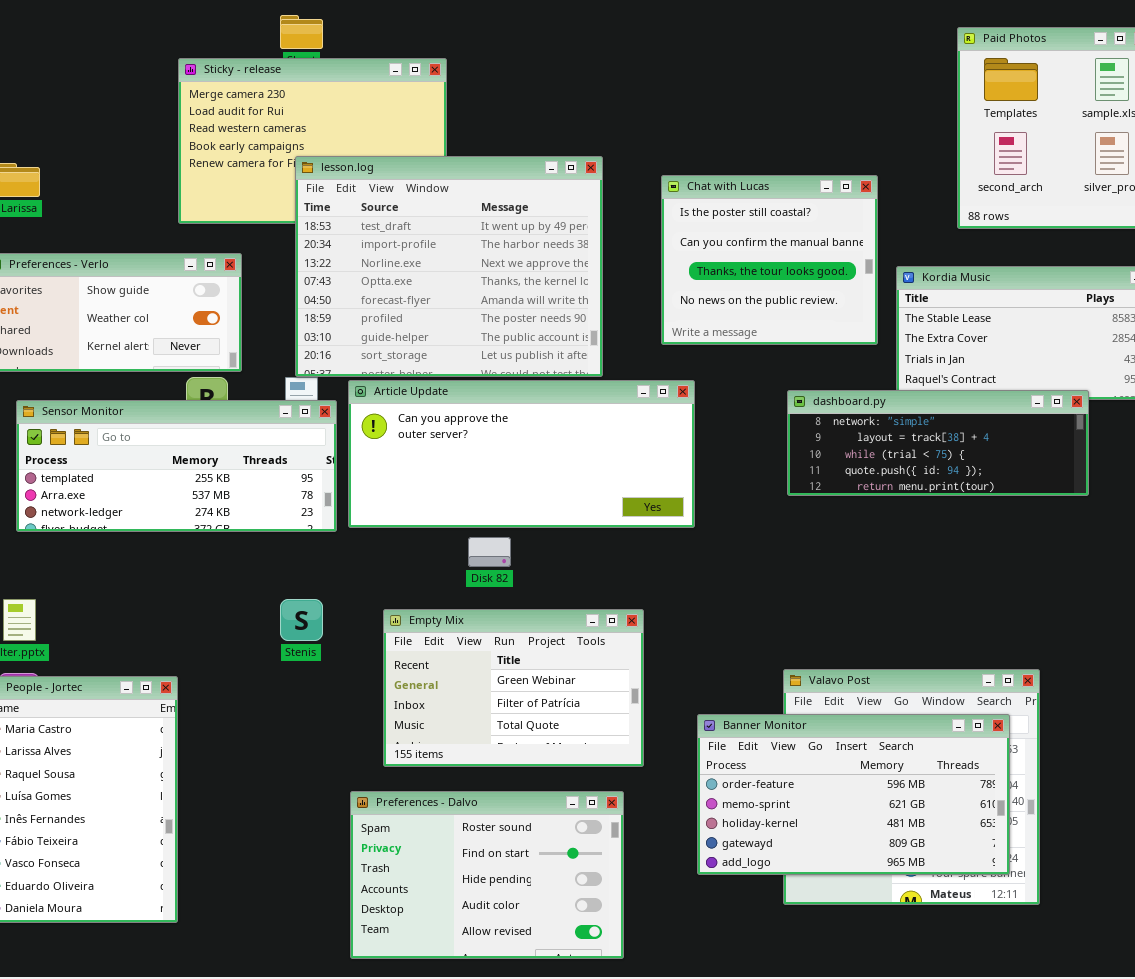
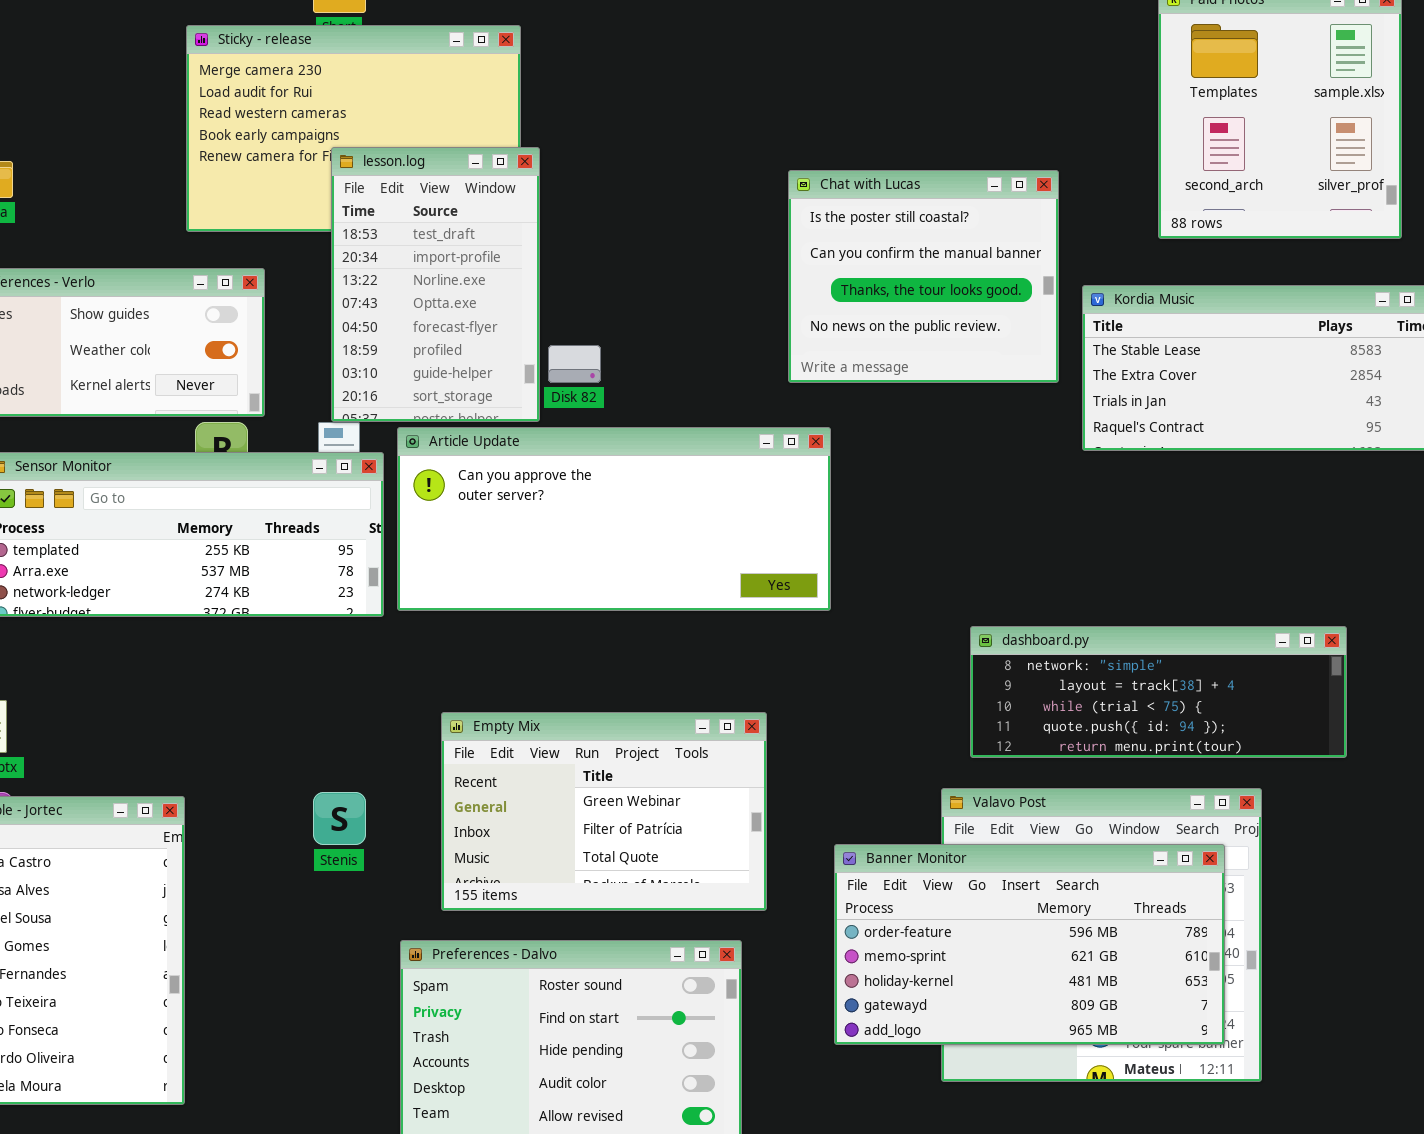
lesson.log: [295,156,603,377] -> [331,147,540,422], resized
dashboard.py: [787,390,1089,496] -> [970,626,1347,758], moved
Disk 82: [468,537,511,567] -> [548,345,601,383], moved
Stenis: [280,599,323,641] -> [313,792,366,845], moved

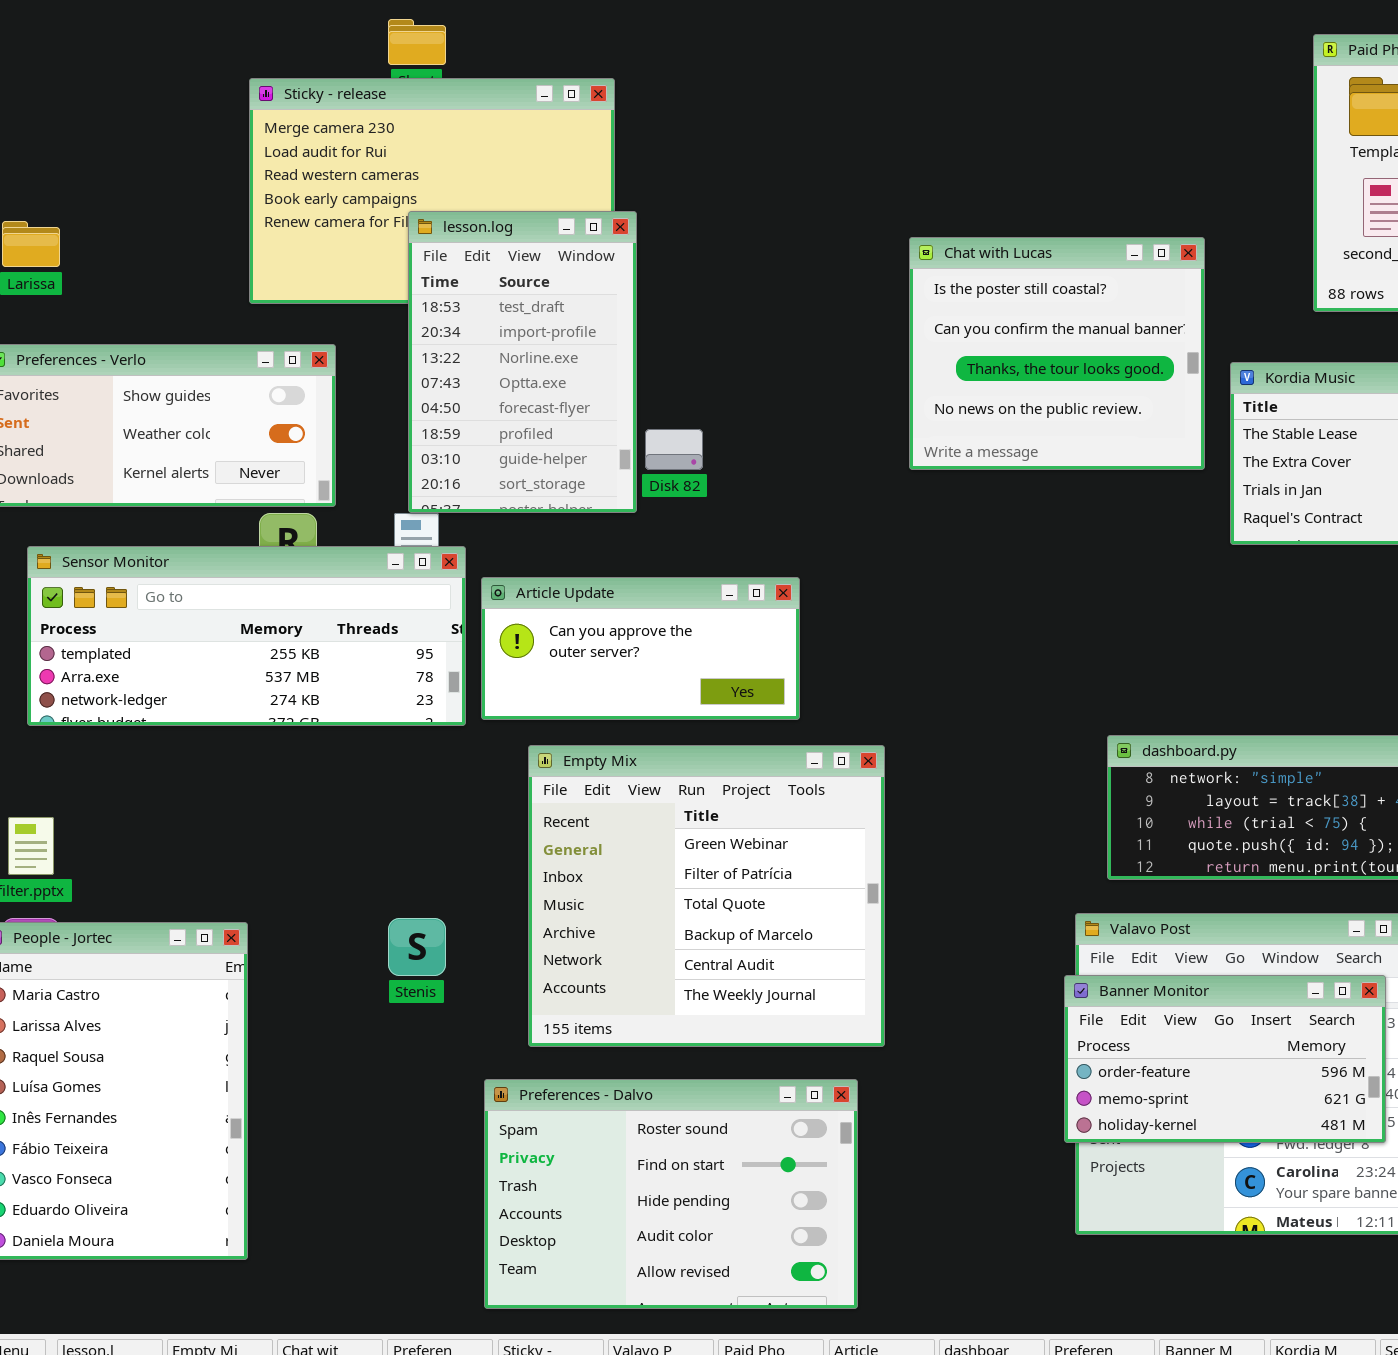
Article Update: [397,427,831,611] -> [481,577,800,720], resized
Empty Mix: [441,712,767,911] -> [528,745,885,1047], resized
Banner Monitor: [834,844,1225,1045] -> [1064,975,1386,1143], resized

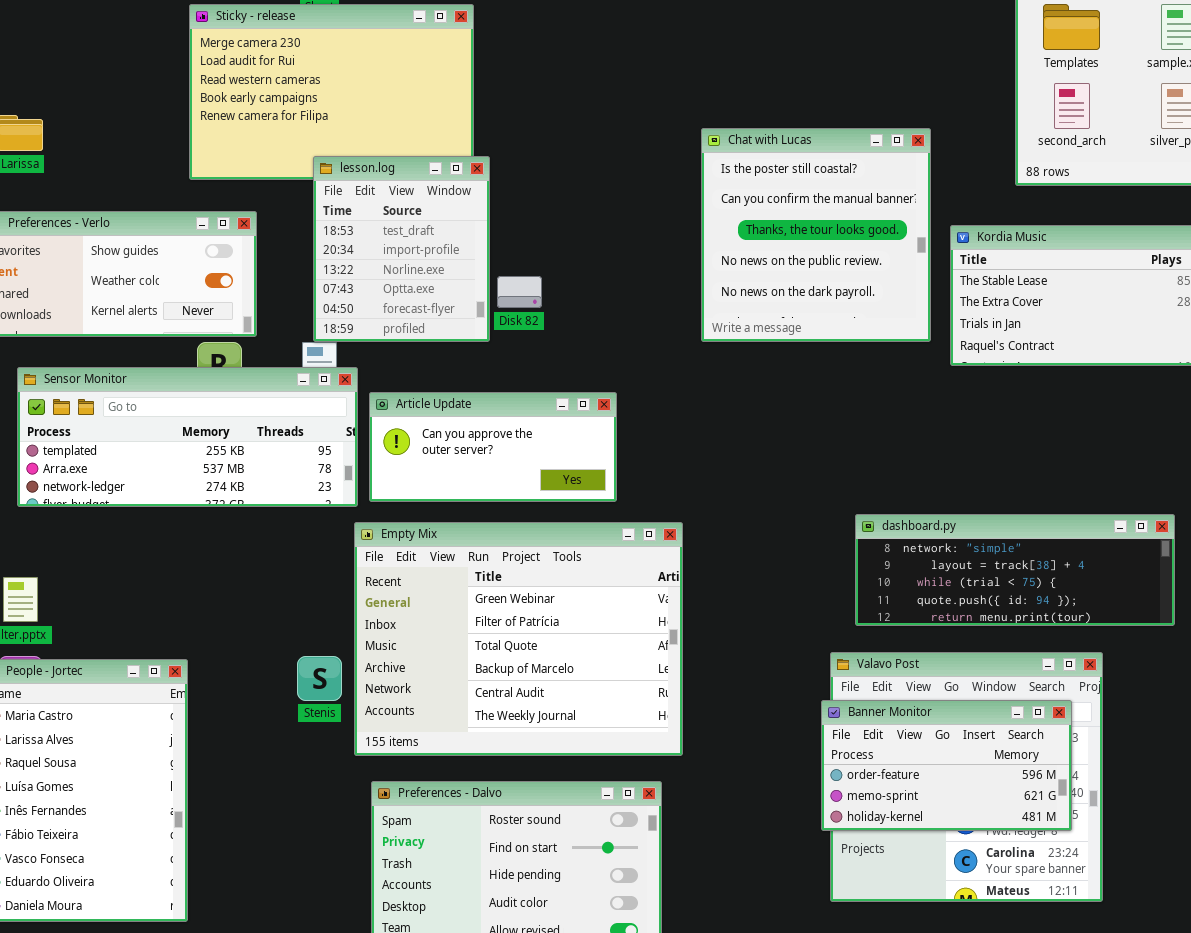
lesson.log: [408,211,637,513] -> [313,156,490,342], resized
Chat with Lucas: [909,237,1205,470] -> [701,128,931,342], resized
Empty Mix: [528,745,885,1047] -> [354,522,683,756], resized

